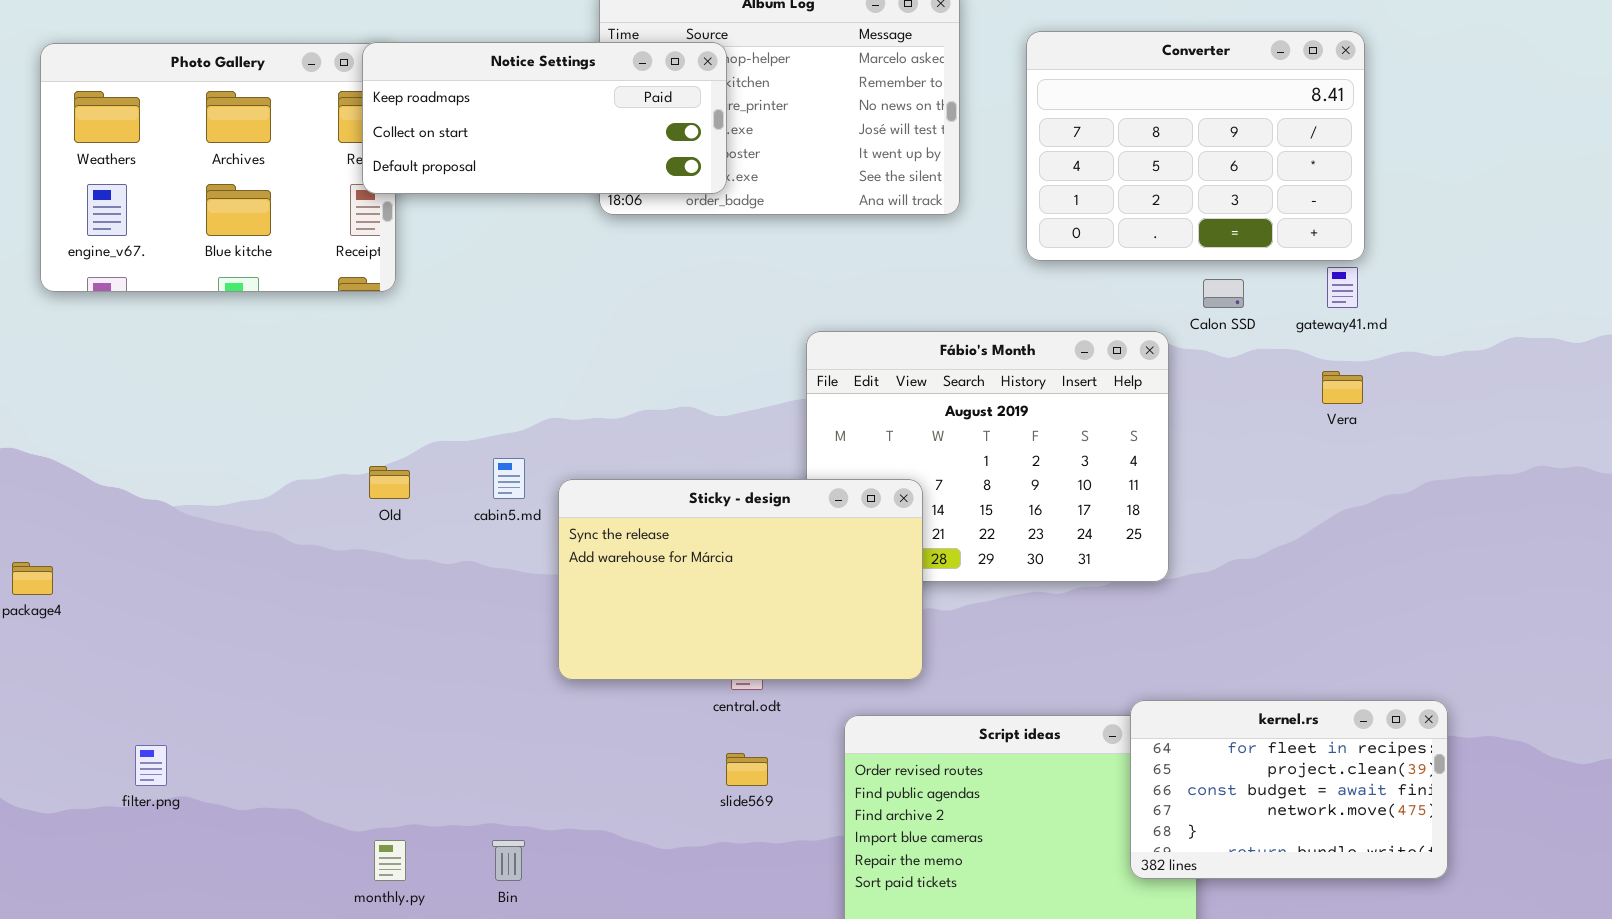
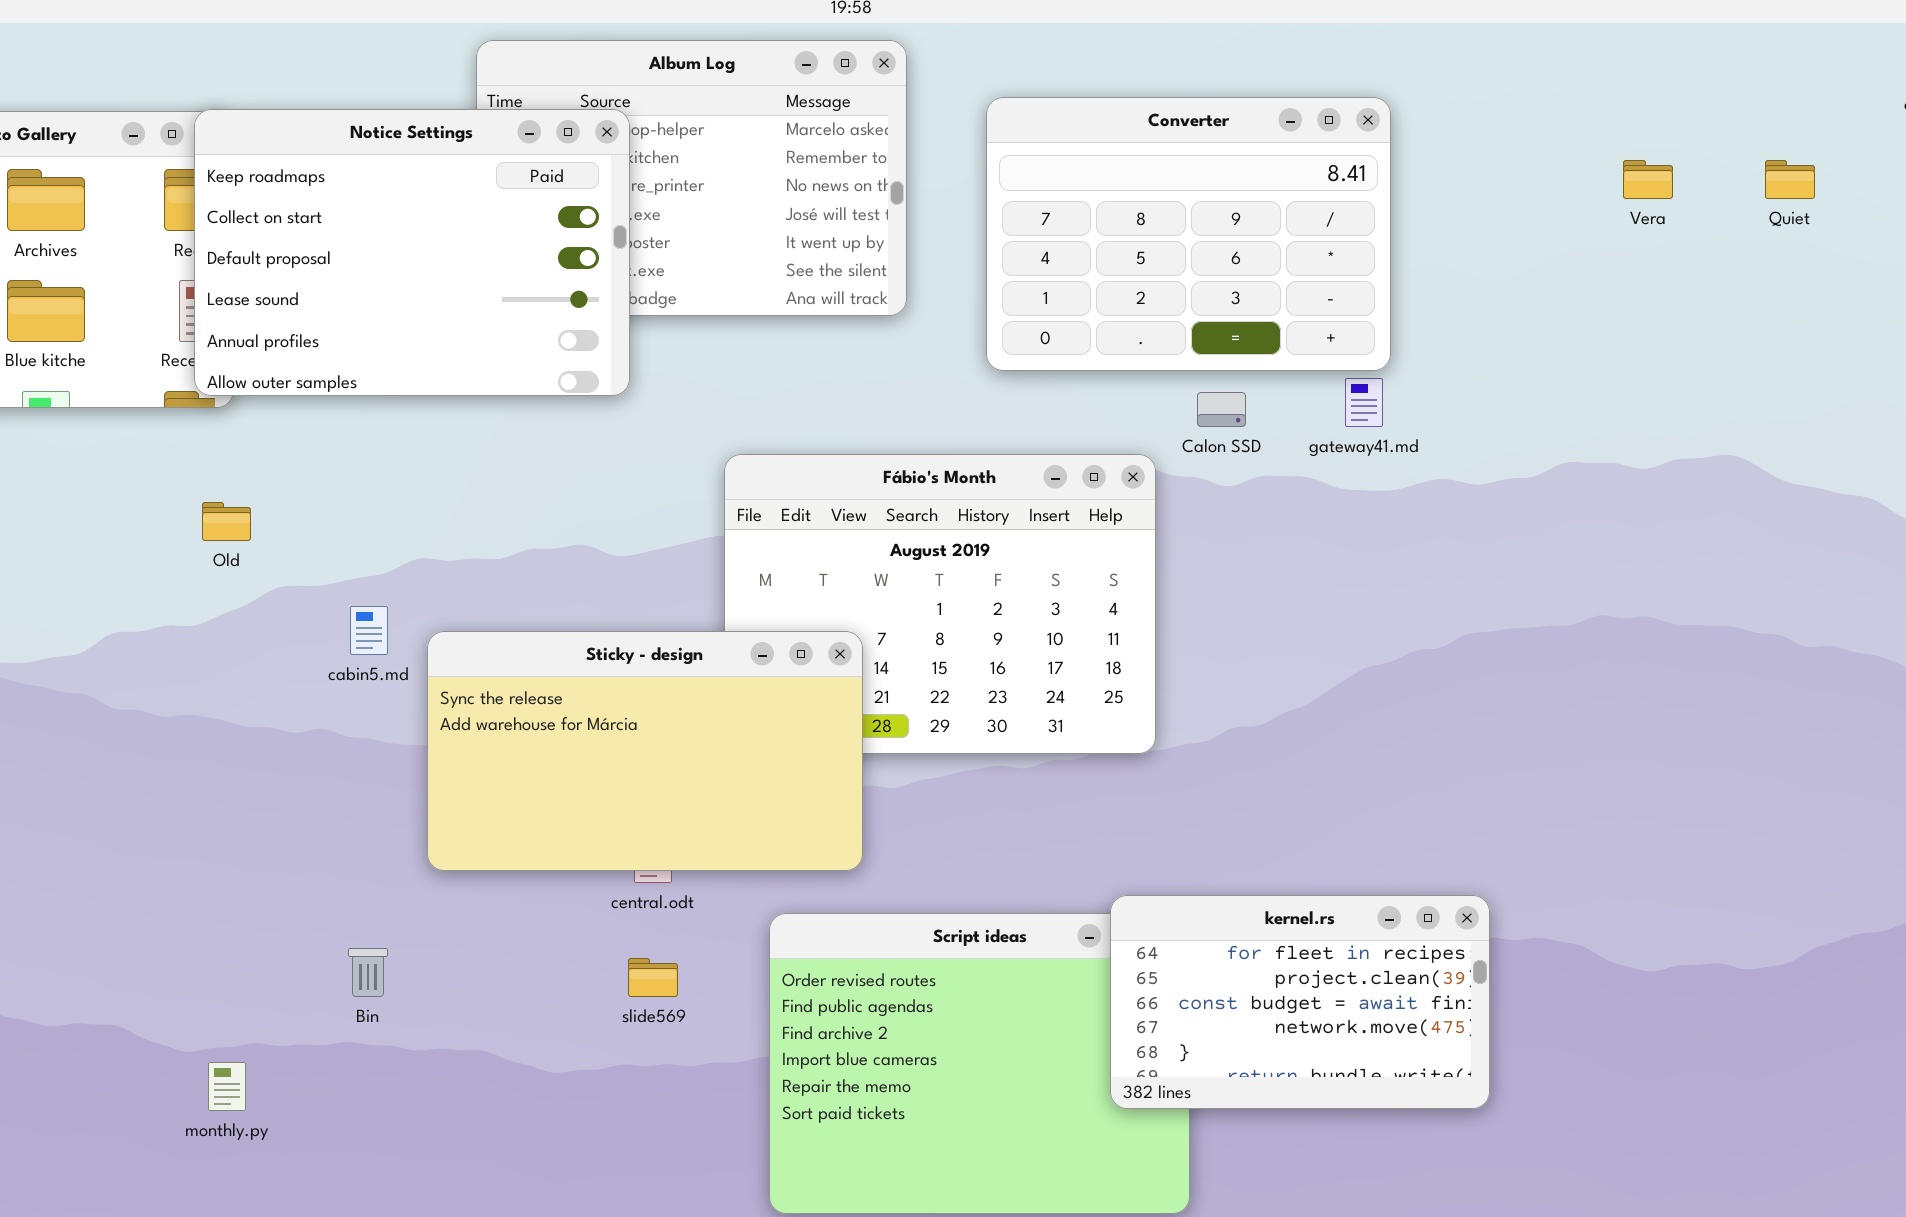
Notice Settings: [362,42,727,194] -> [194,109,630,396], resized
Vera: [1322,371,1363,404] -> [1623,160,1673,199], moved
Old: [369,466,410,499] -> [202,502,251,541], moved
Bin: [492,840,525,881] -> [348,948,388,997], moved

